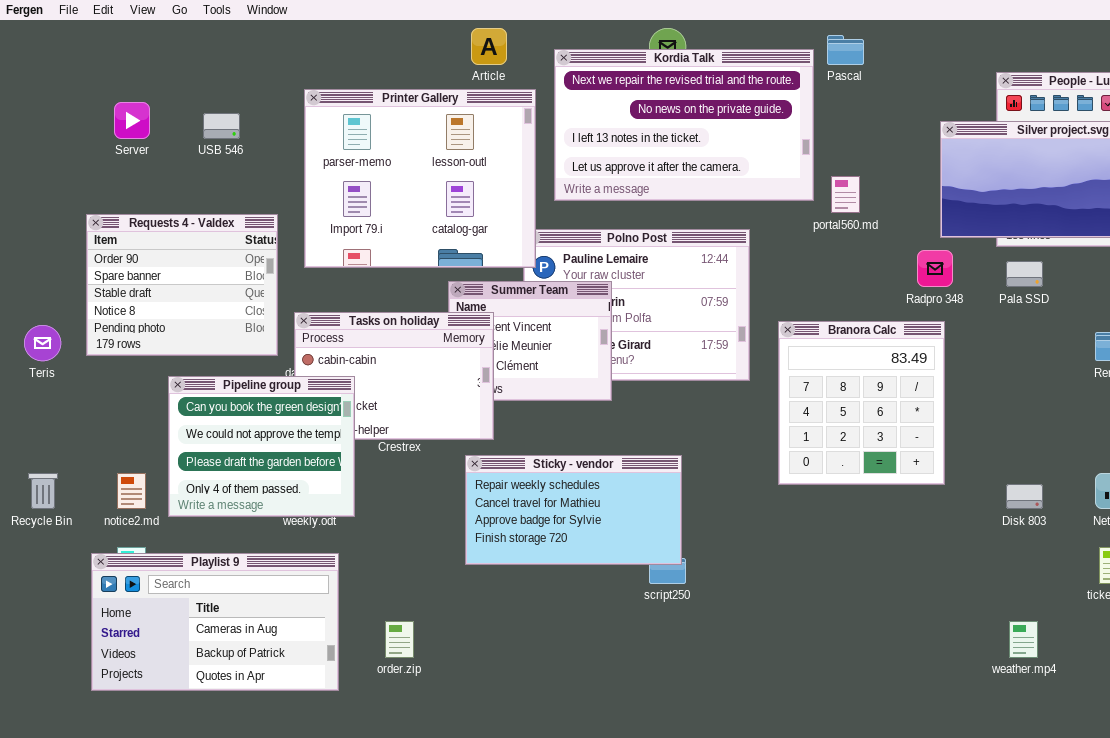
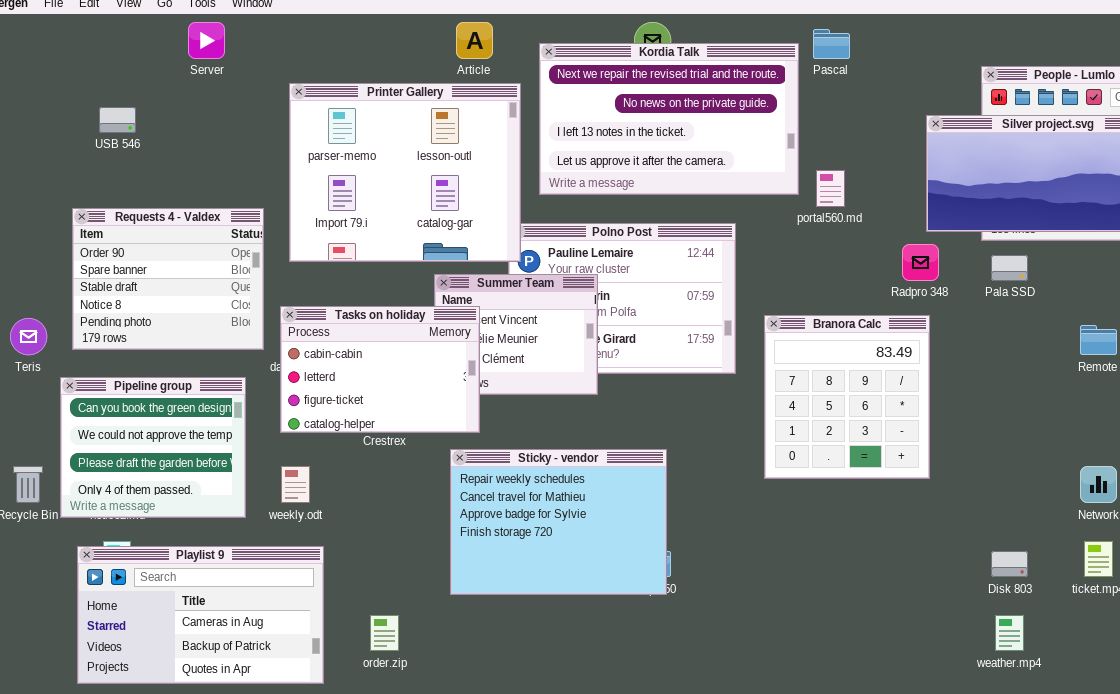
Server: [114,102,150,139] -> [188,22,225,59], moved
USB 546: [203,113,240,139] -> [99,107,136,133], moved
Pipeline group: [168,376,355,517] -> [60,377,246,518], moved
Sticky - vendor: [465,455,682,565] -> [450,449,667,595], resized
Disk 803: [1006,484,1043,509] -> [991,551,1028,577], moved

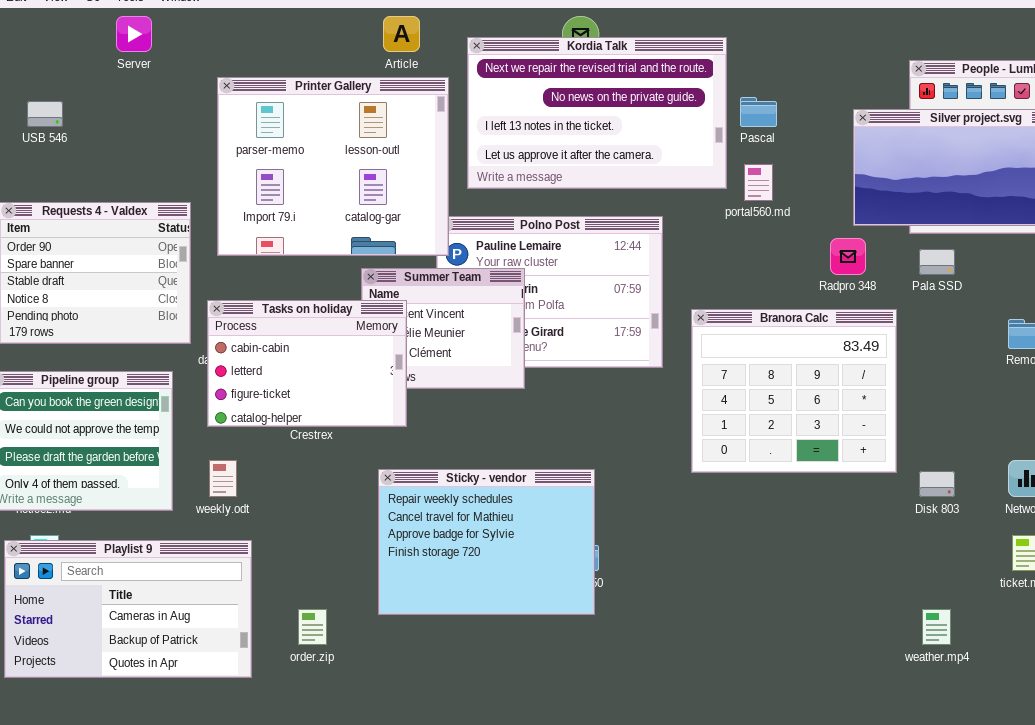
Pascal: [813,29,850,59] -> [740,97,777,127], moved
Branora Calc: [764,315,930,479] -> [691,309,897,473], resized
Sticky - vendor: [450,449,667,595] -> [378,469,595,615], moved
Disk 803: [991,551,1028,577] -> [919,471,955,497], moved

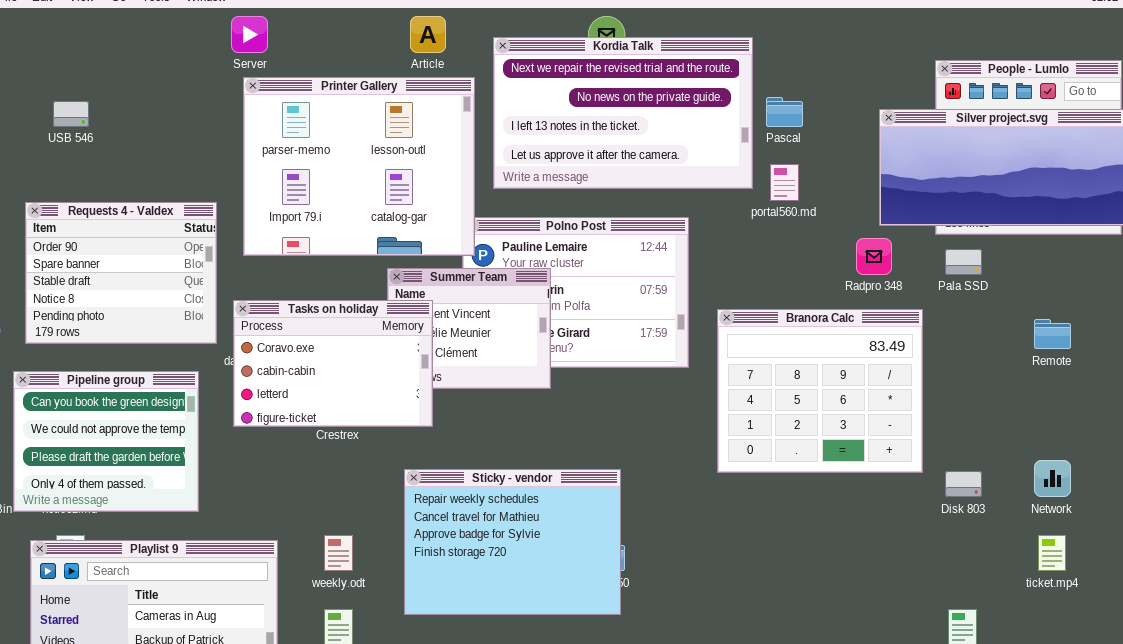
Server: [116,16,152,52] -> [231,16,268,53], moved
Tasks on holiday: [207,300,407,427] -> [233,300,433,427], scrolled up 1 row
weekly.odt: [209,460,237,497] -> [324,535,353,571], moved

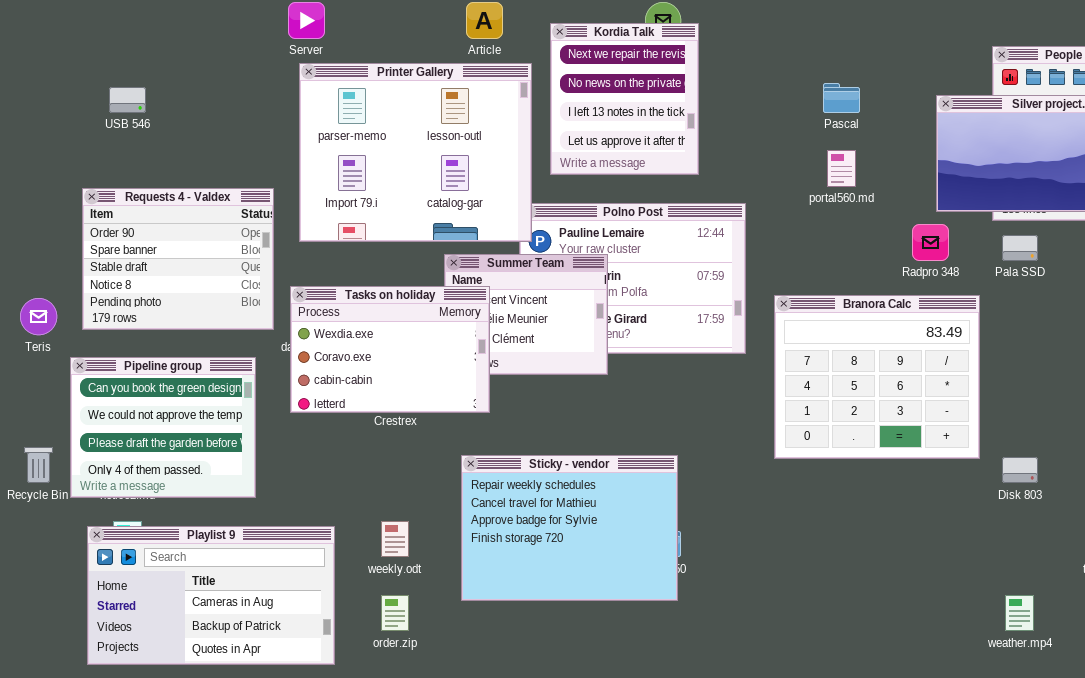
Kordia Talk: [493,37,753,189] -> [550,23,699,175], resized
Tasks on holiday: [233,300,433,427] -> [290,286,490,413], scrolled up 1 row

